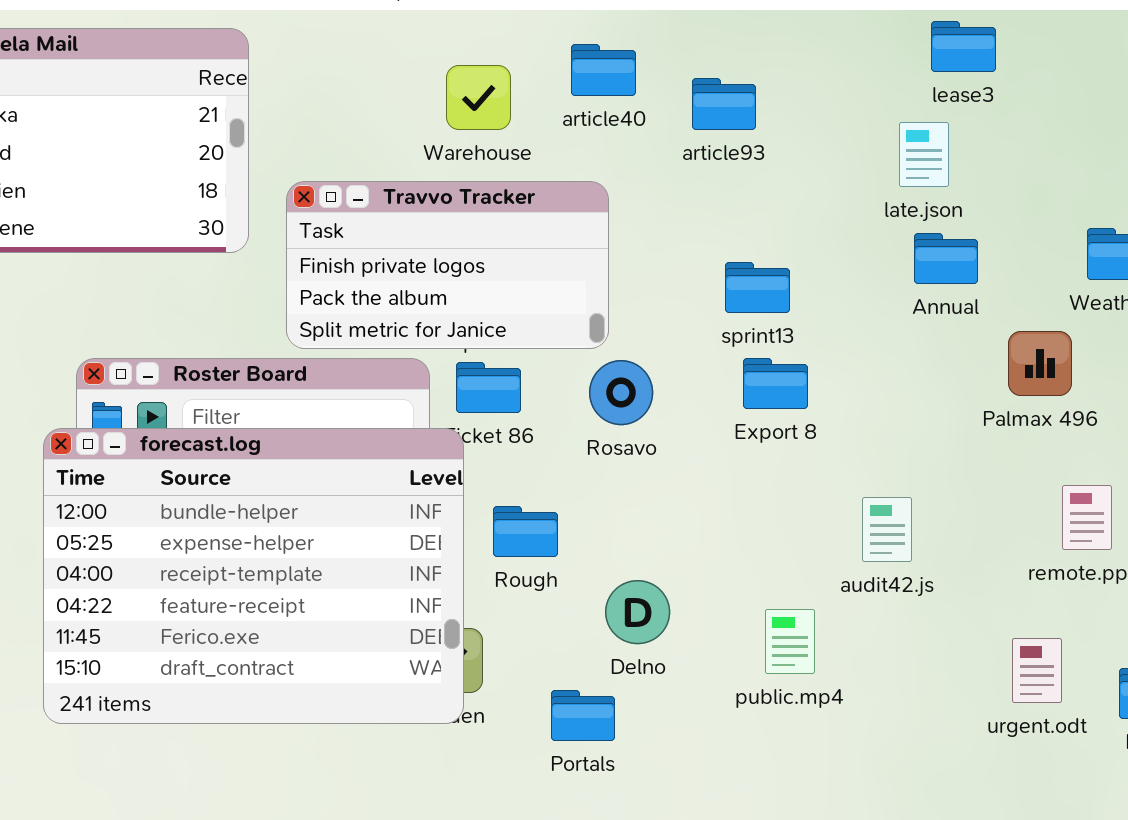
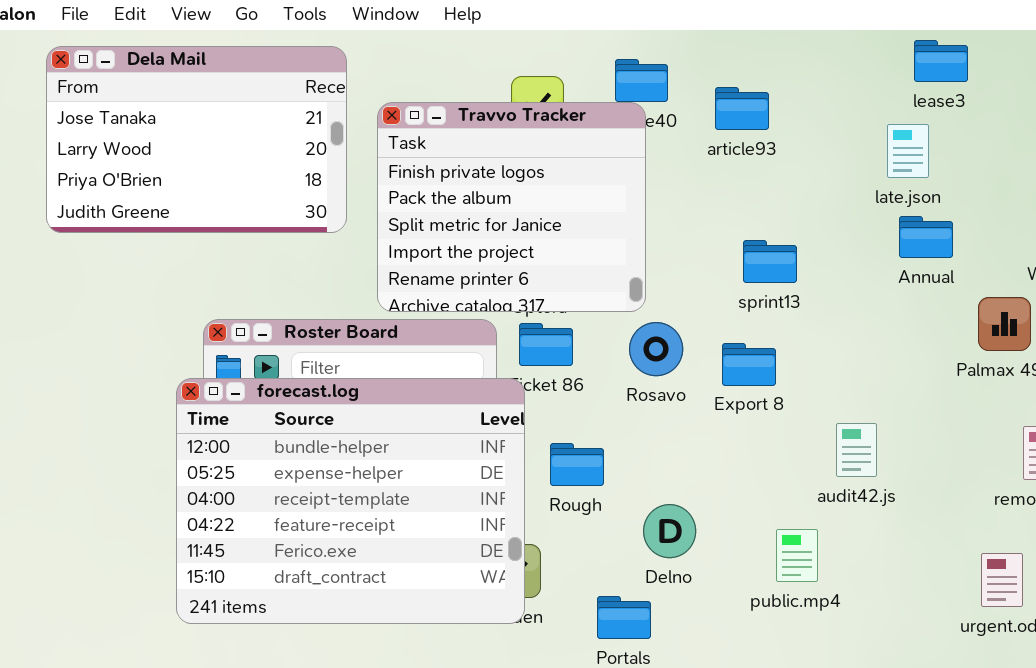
Travvo Tracker: [286,181,609,349] -> [377,102,646,312], resized
Export 8: [743,358,808,409] -> [722,343,776,386], moved
audit42.js: [862,497,912,562] -> [836,423,877,477], moved

